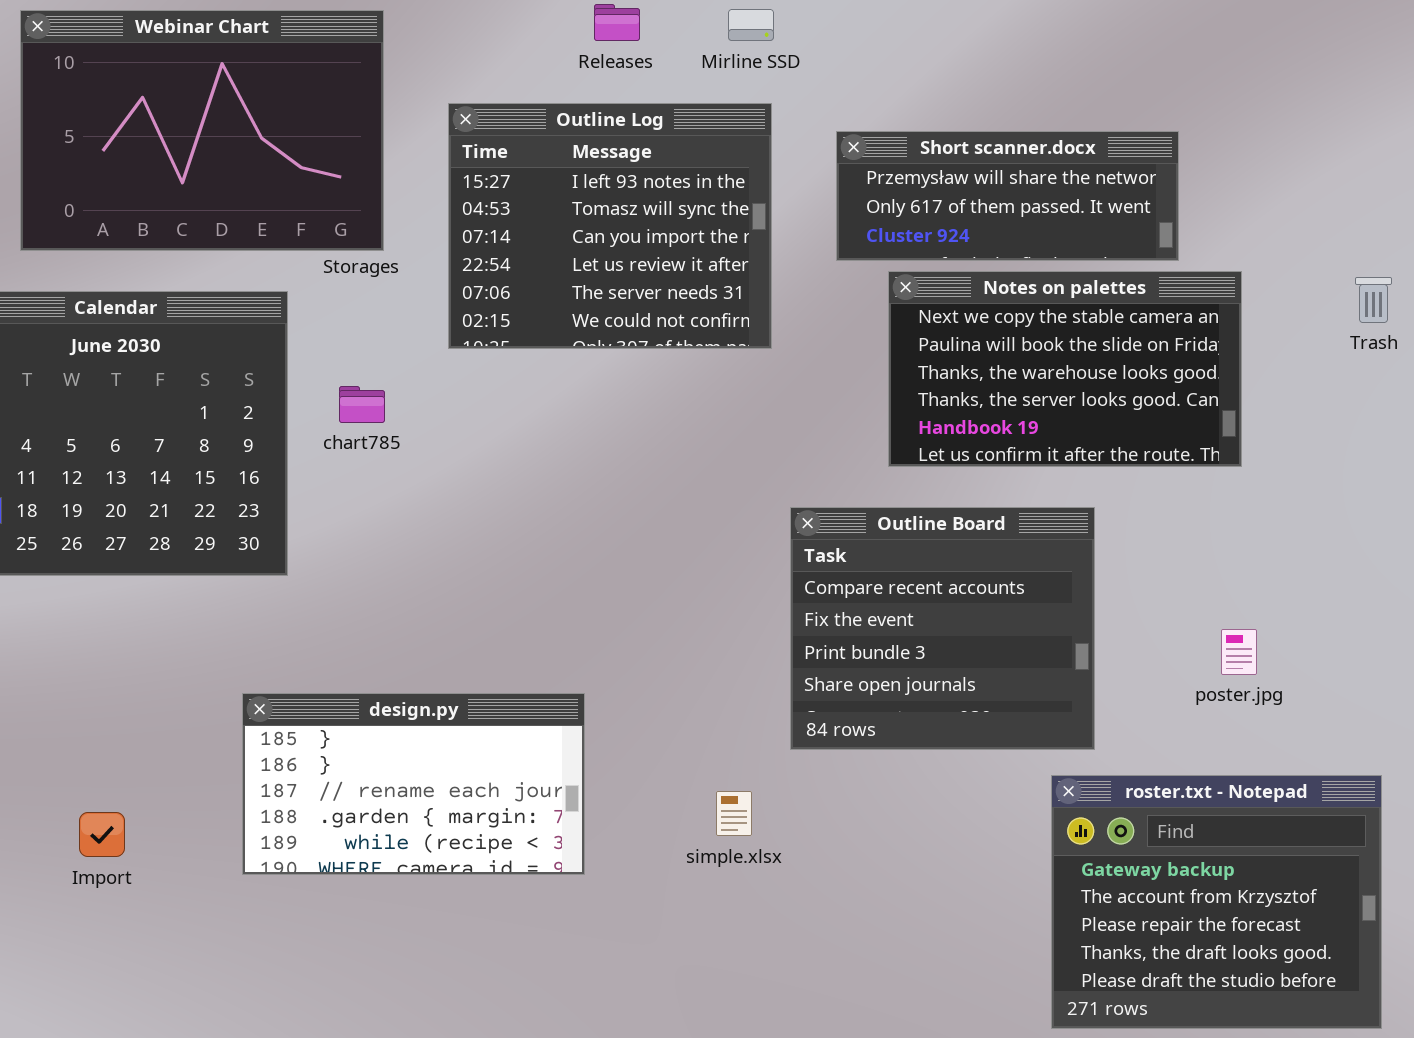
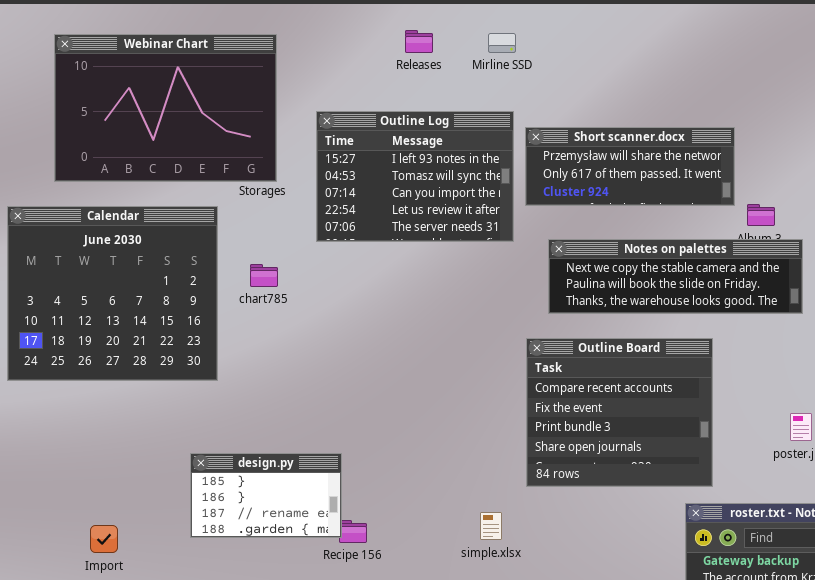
Outline Log: [448,103,772,349] -> [316,111,514,242], resized
Short scanner.docx: [836,131,1179,261] -> [525,127,735,206], moved
Notes on palettes: [888,271,1242,467] -> [548,239,803,314], resized
design.py: [242,693,585,875] -> [190,453,342,538], resized

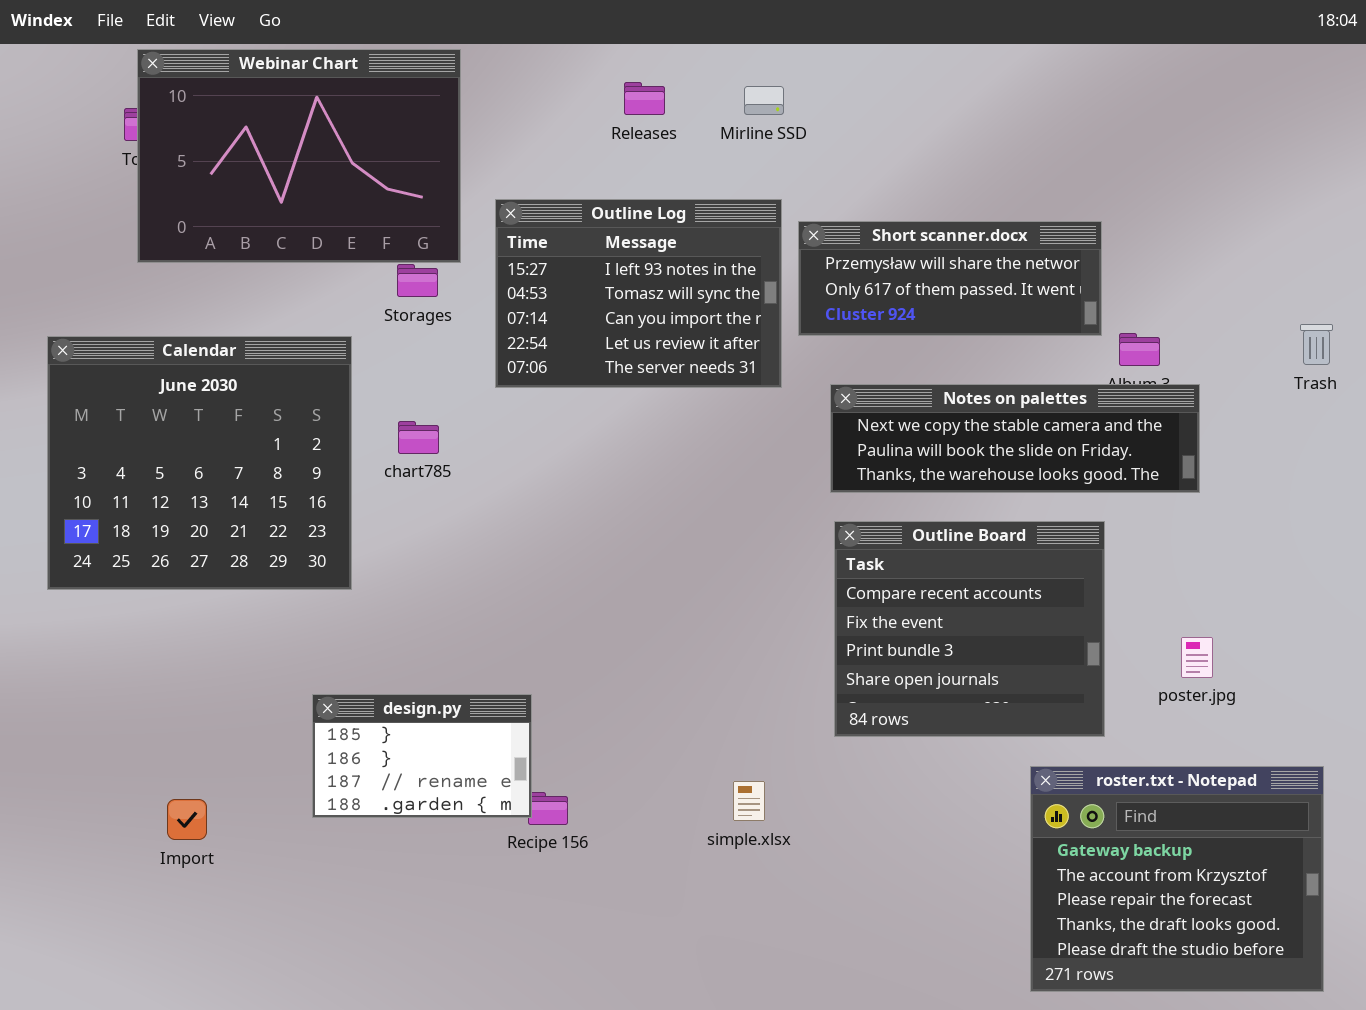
Webinar Chart: [54,34,277,182] -> [137,49,461,263], moved
Outline Board: [526,338,713,487] -> [834,521,1105,737], moved

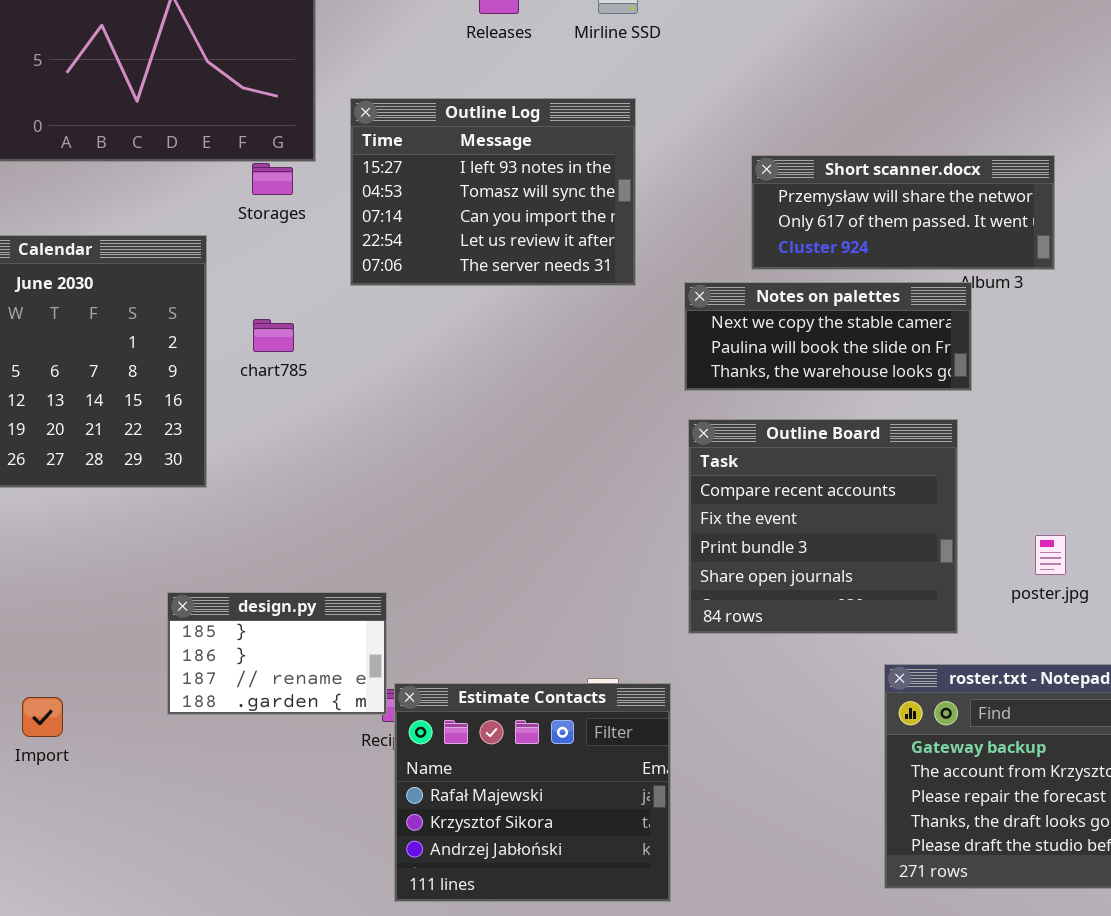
Short scanner.docx: [798,221,1102,336] -> [751,155,1055,270], moved
Notes on palettes: [830,384,1200,493] -> [684,282,972,391], resized
Estimate Contacts: none -> [394,683,671,902], opened

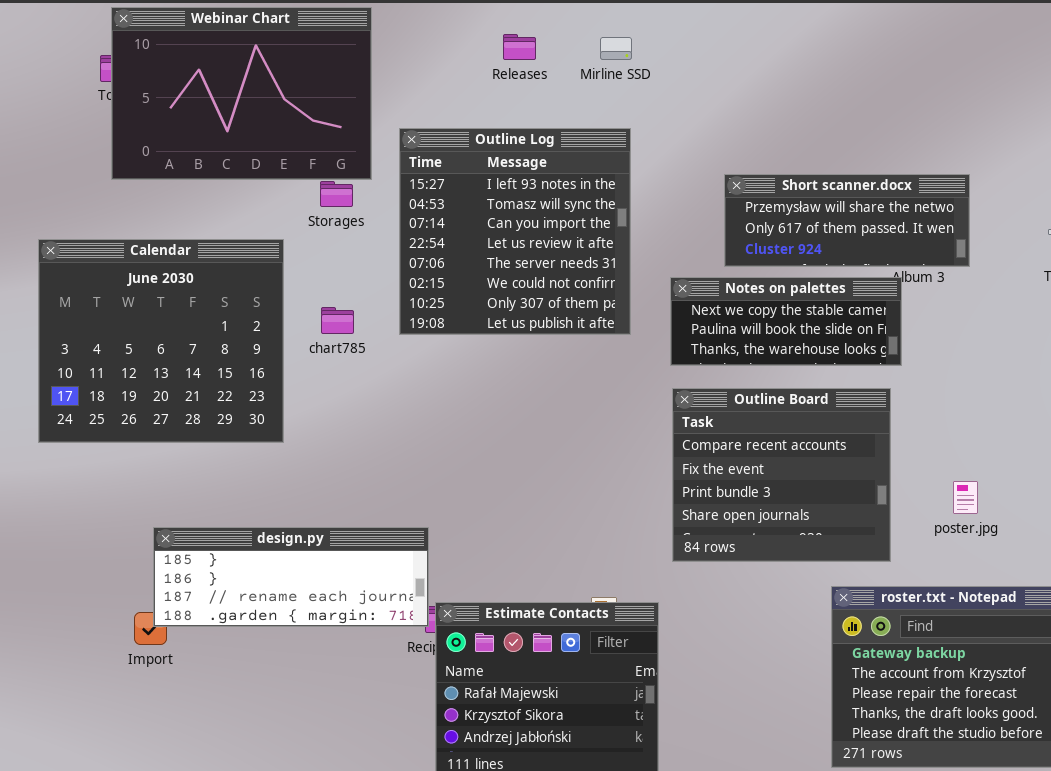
Outline Log: [350,98,636,286] -> [399,128,631,335], resized
design.py: [167,592,387,715] -> [153,527,429,627], resized

